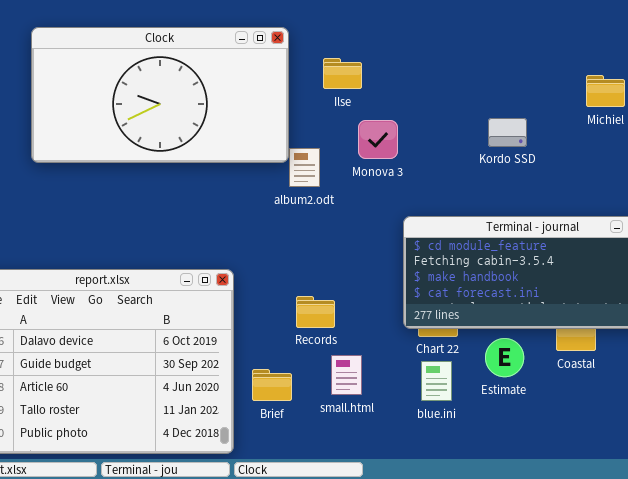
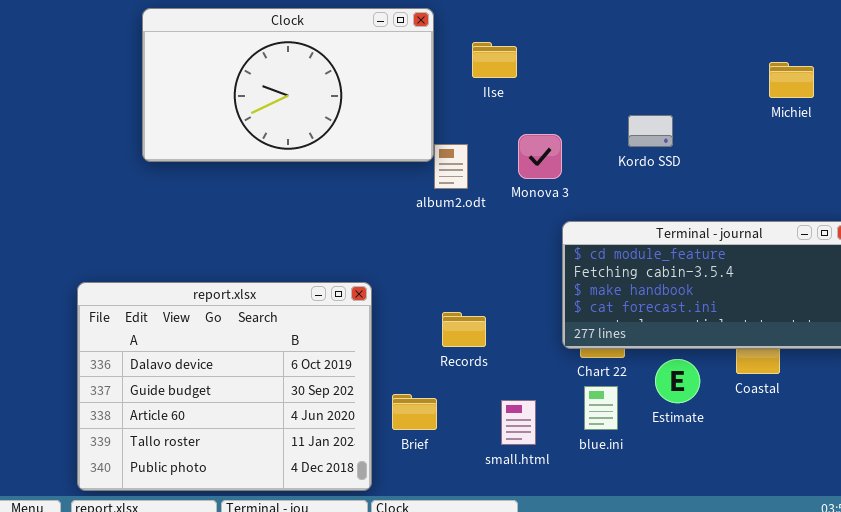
Kordo SSD: [488,118,527,147] -> [628,115,673,147], moved
Monova 3: [358,120,398,159] -> [518,134,562,179], moved
small.html: [331,355,362,395] -> [501,400,536,445], moved

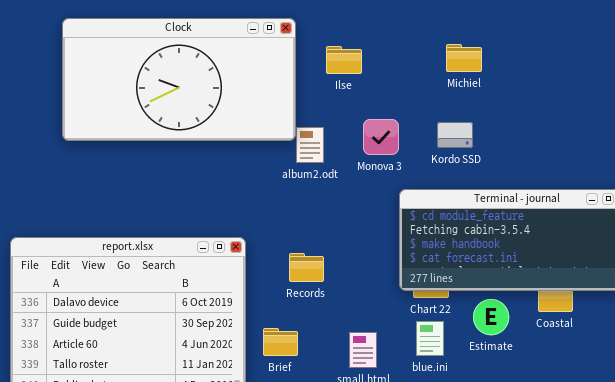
Michiel: [769,62,814,98] -> [446,44,482,72], moved
Kordo SSD: [628,115,673,147] -> [437,122,473,148], moved
Records: [442,312,486,347] -> [289,253,324,282], moved

